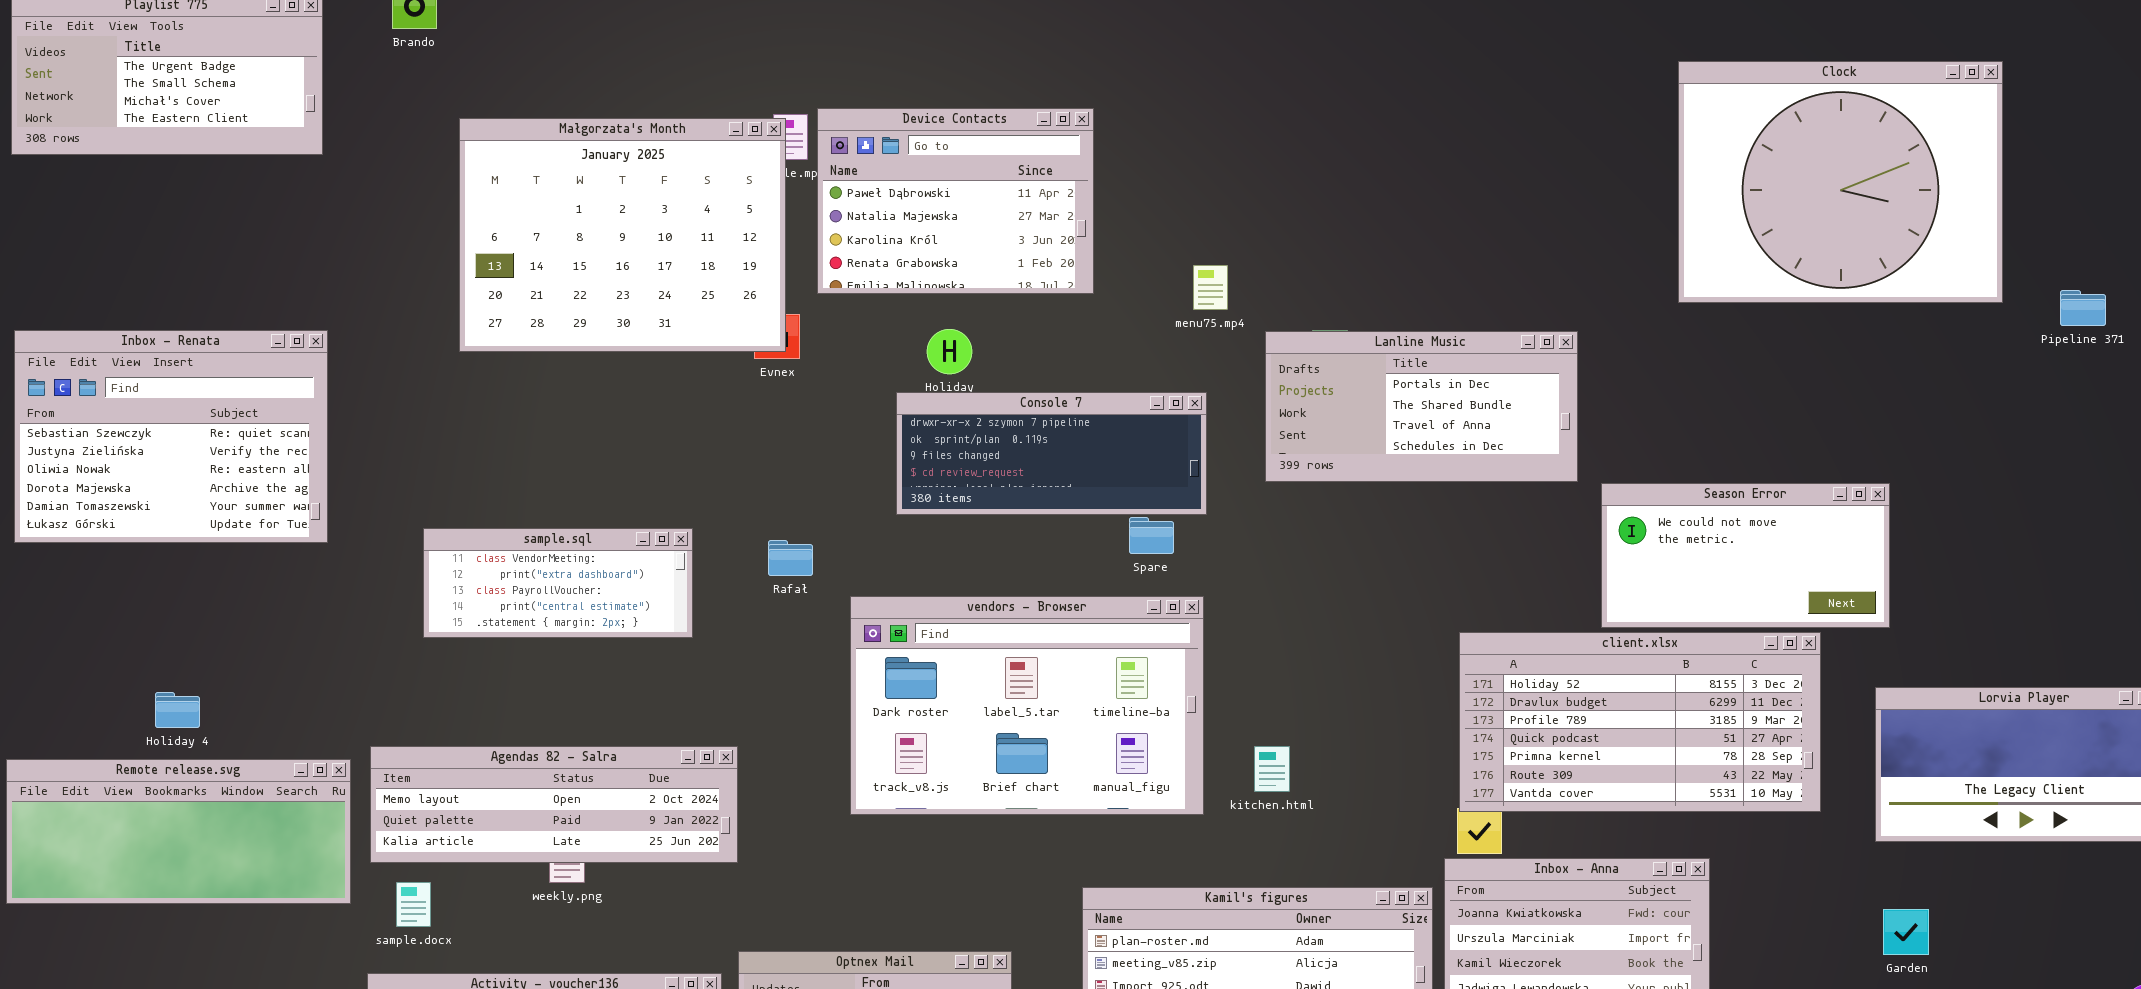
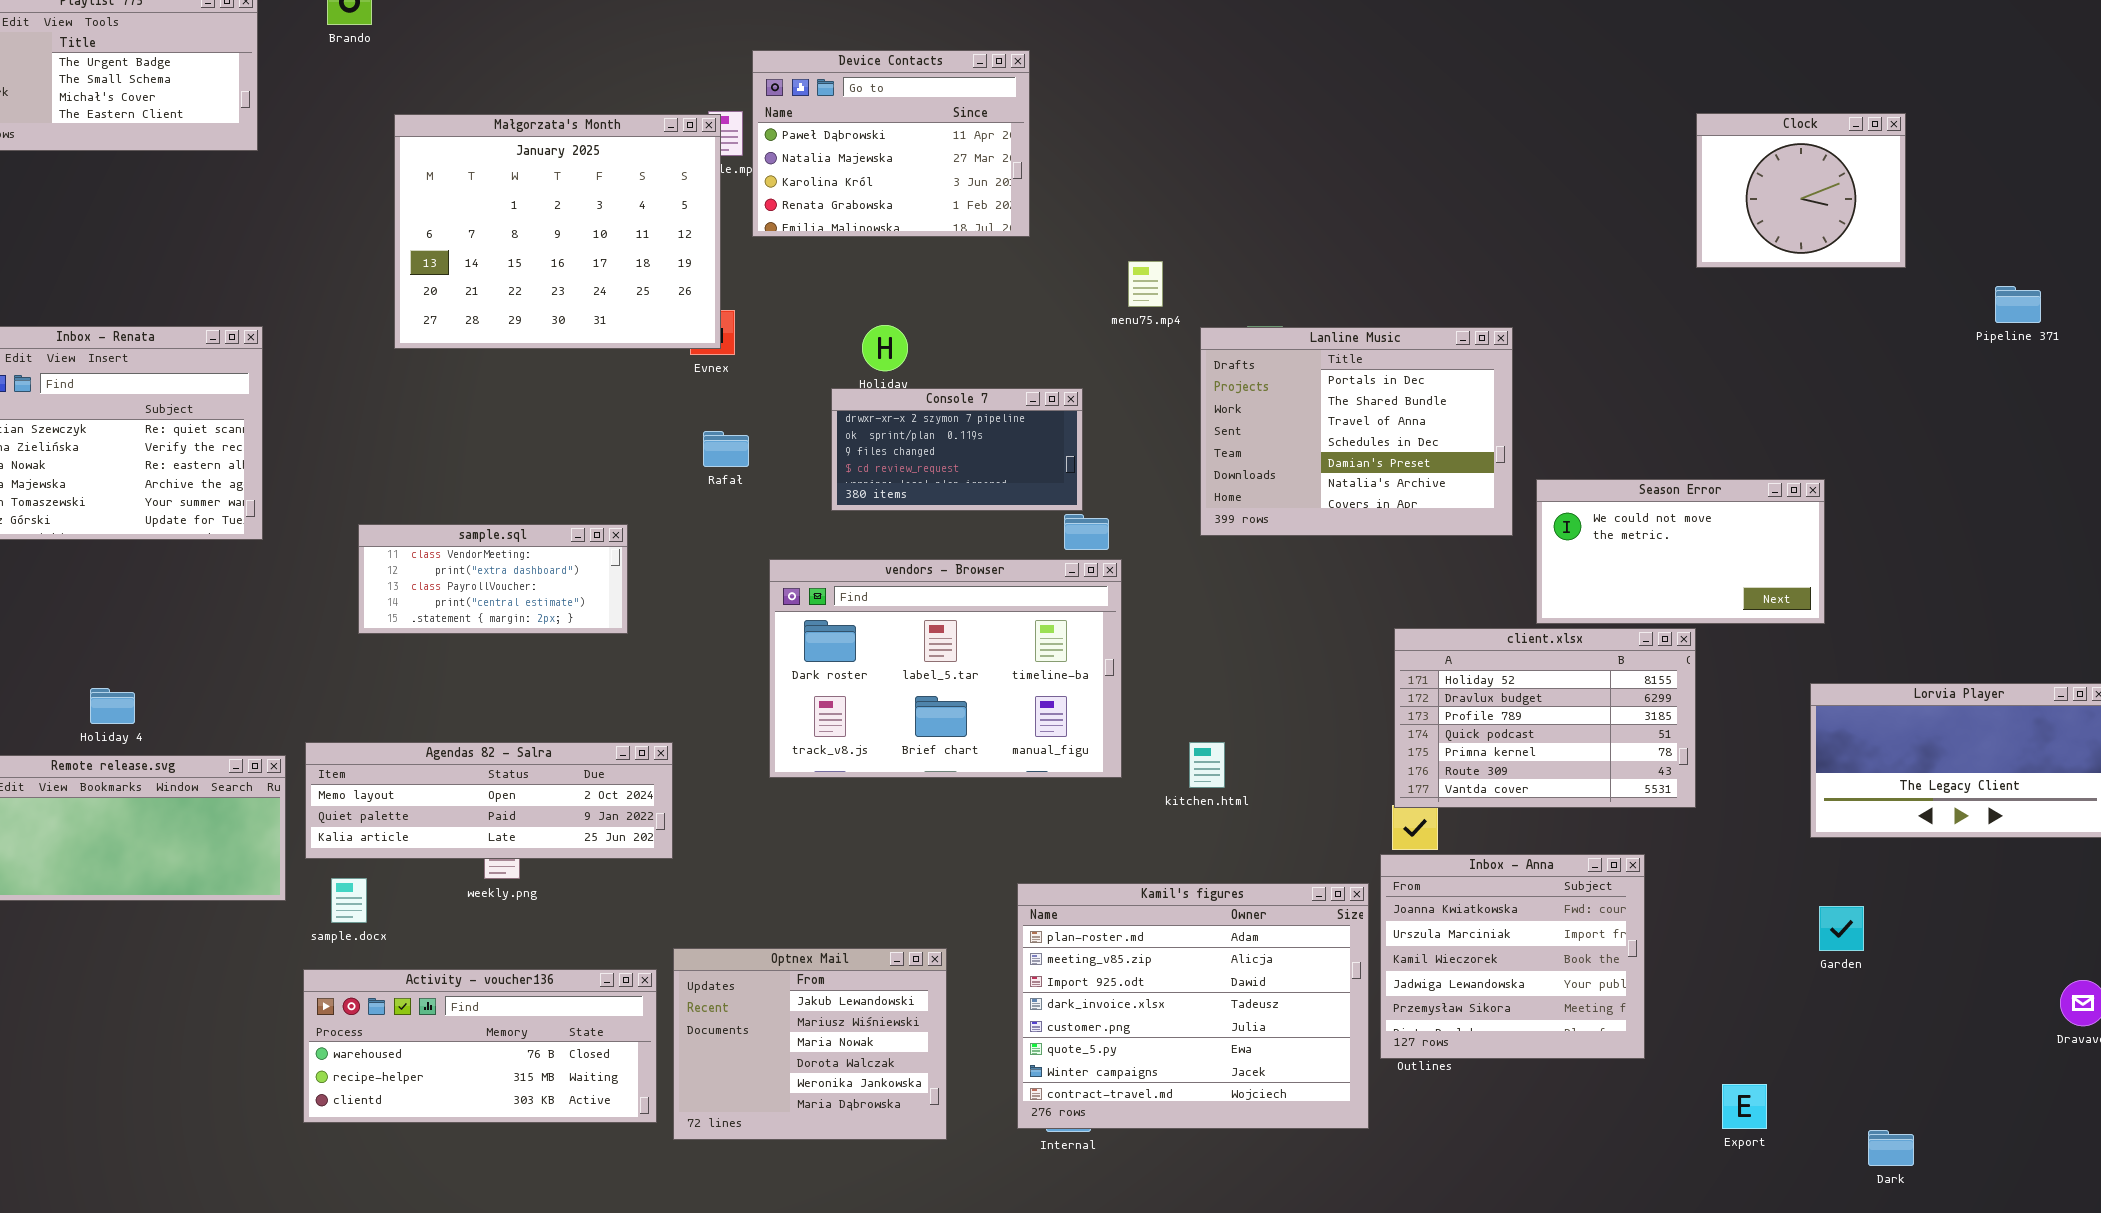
Clock: [1678,61,2003,303] -> [1696,113,1906,268], moved, resized
Device Contacts: [817,108,1094,294] -> [752,50,1030,237], moved
Lanline Music: [1265,331,1578,482] -> [1200,327,1513,536], resized
Console 7: [896,392,1207,515] -> [831,388,1083,511], resized
Rafał: [768,540,813,576] -> [703,431,749,467], moved
vendors - Browser: [850,596,1204,815] -> [769,559,1122,778], moved
client.xlsx: [1459,632,1821,812] -> [1394,628,1696,808], resized

